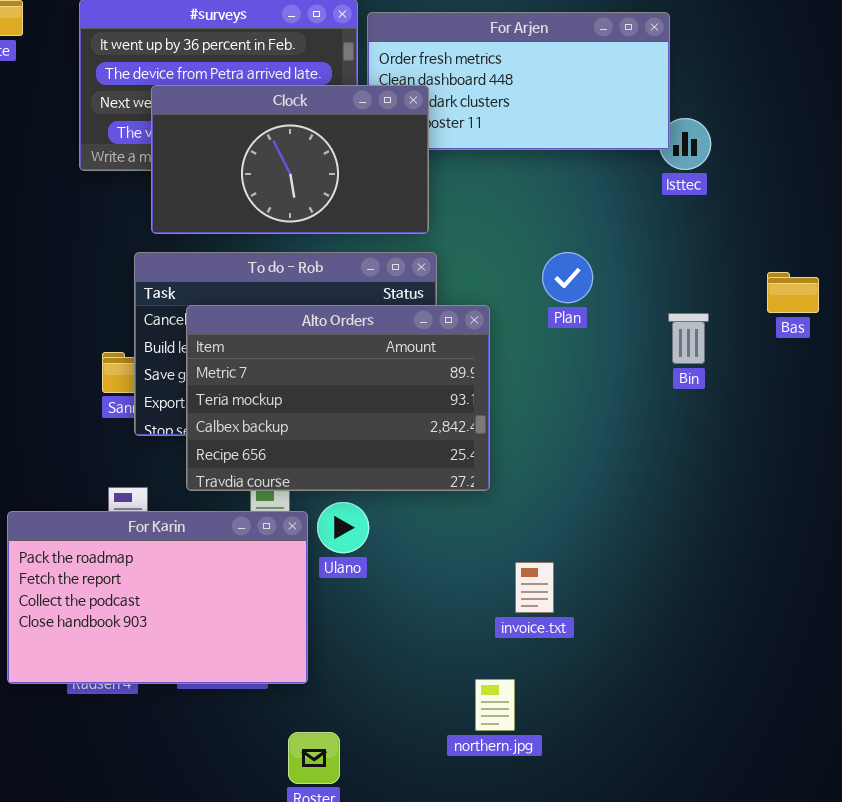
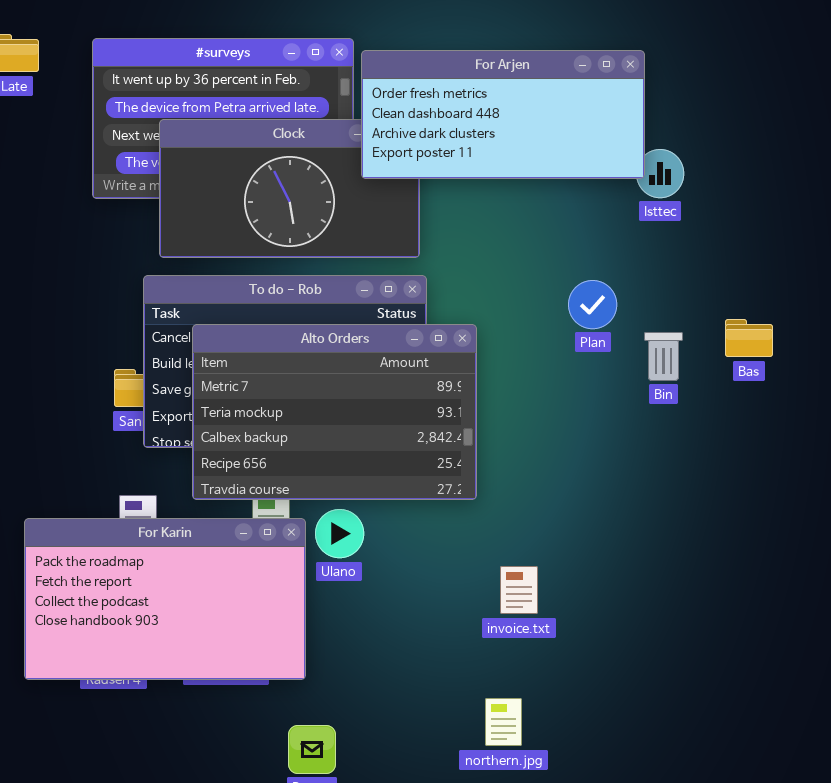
For Arjen: [367,12,670,150] -> [361,50,645,179], raised
Plan: [542,252,593,303] -> [568,280,617,329], moved
Bas: [767,272,819,313] -> [725,319,773,357], moved
northern.jpg: [475,679,515,731] -> [485,698,522,746], moved

